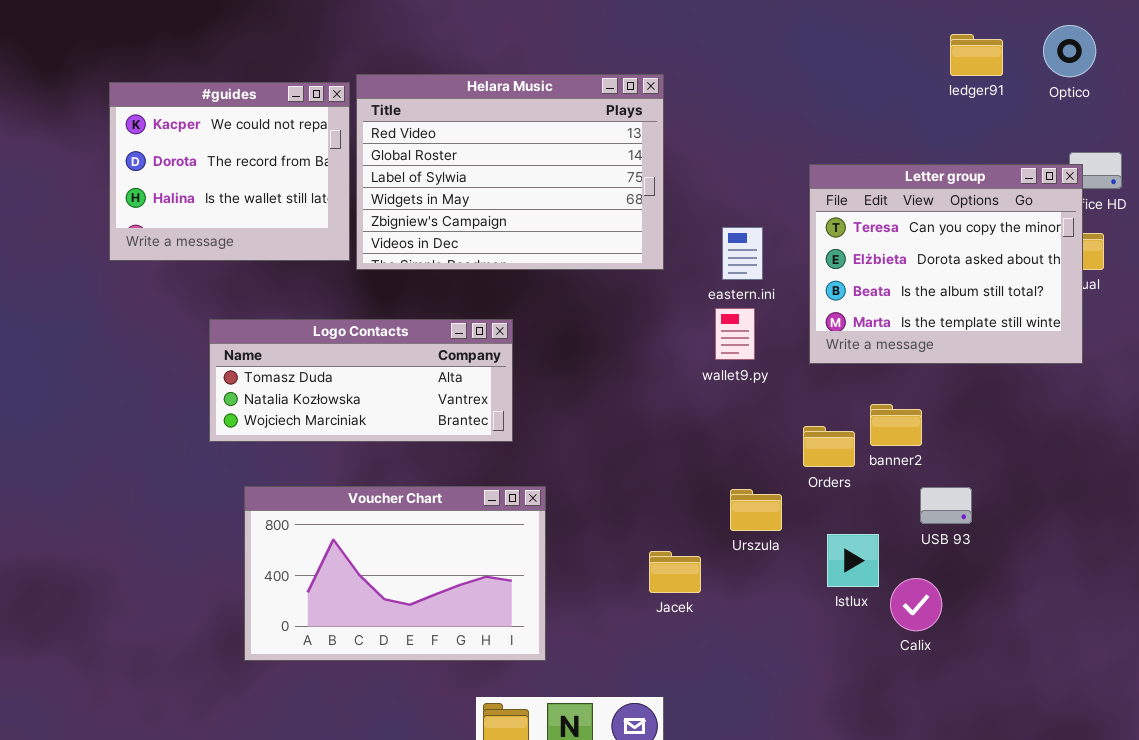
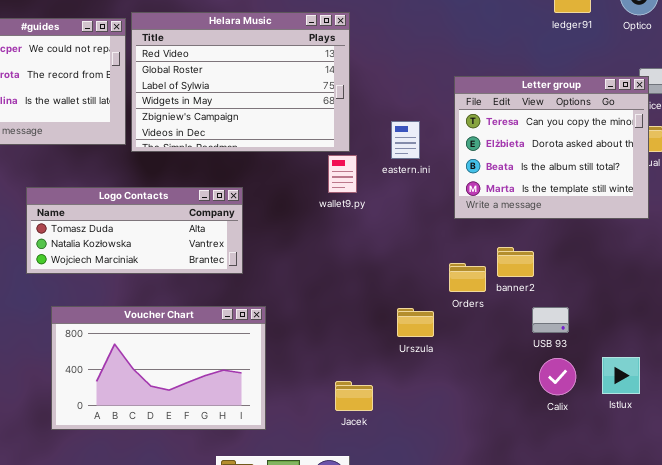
wallet9.py: [715,308,755,360] -> [328,155,357,193], moved
Istlux: [827,534,879,587] -> [602,357,640,394], moved
Jacek: [649,551,701,593] -> [335,381,373,411], moved
Calix: [890,578,942,631] -> [539,358,576,395], moved

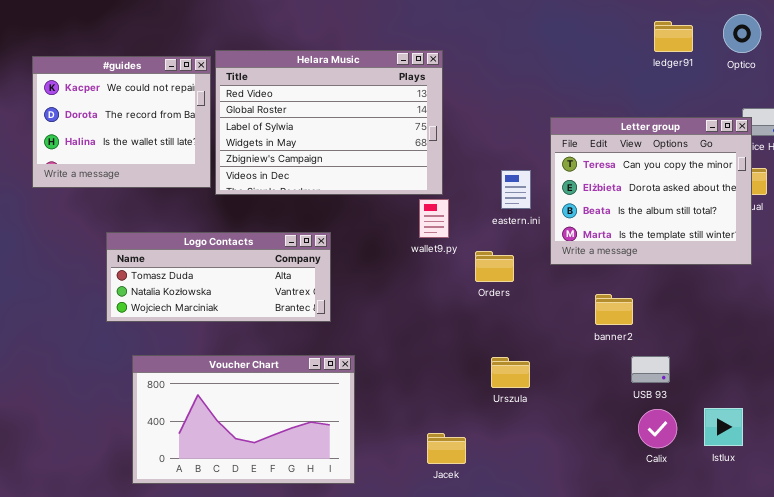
eastern.ini: [391,121,420,159] -> [501,170,531,209], moved
Orders: [449,263,486,292] -> [475,251,514,282], moved

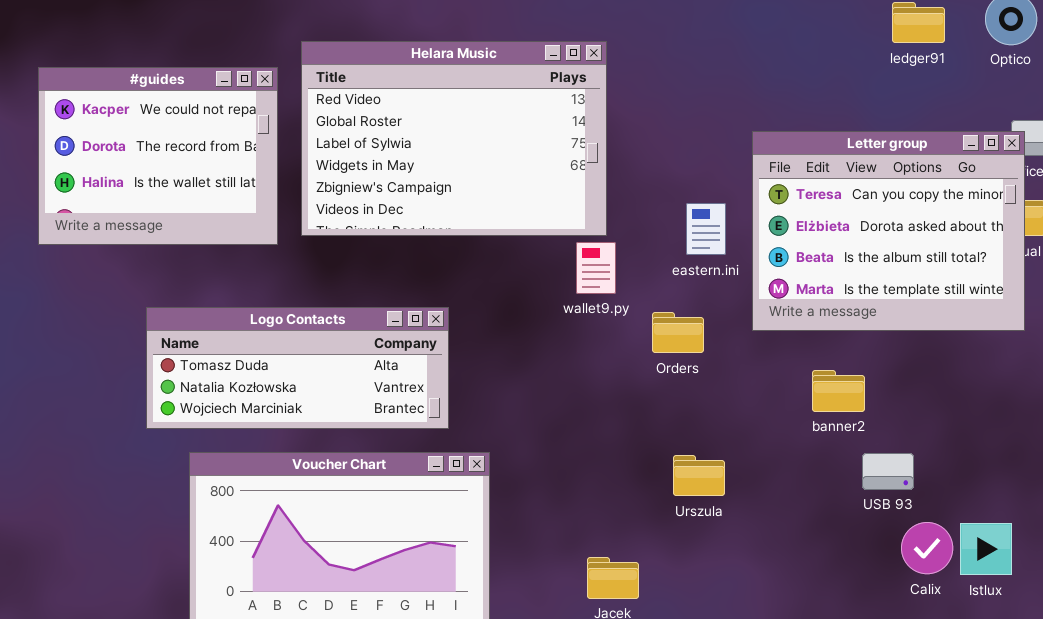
#guides: [32,56,211,188] -> [38,67,278,245], moved
Logo Contacts: [106,232,331,322] -> [146,307,449,429], moved
Calix: [638,409,677,448] -> [901,522,953,574], moved

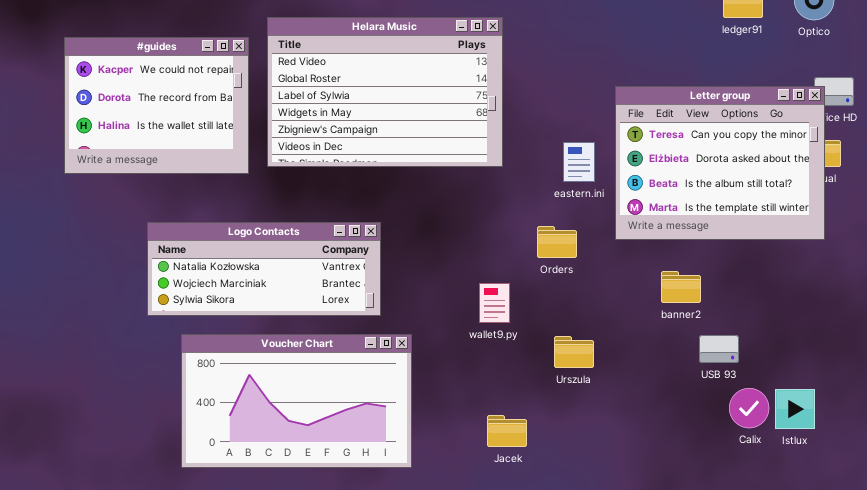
wallet9.py: [576,242,616,294] -> [479,283,510,323], moved
Logo Contacts: [146,307,449,429] -> [147,222,381,316], scrolled down 1 row

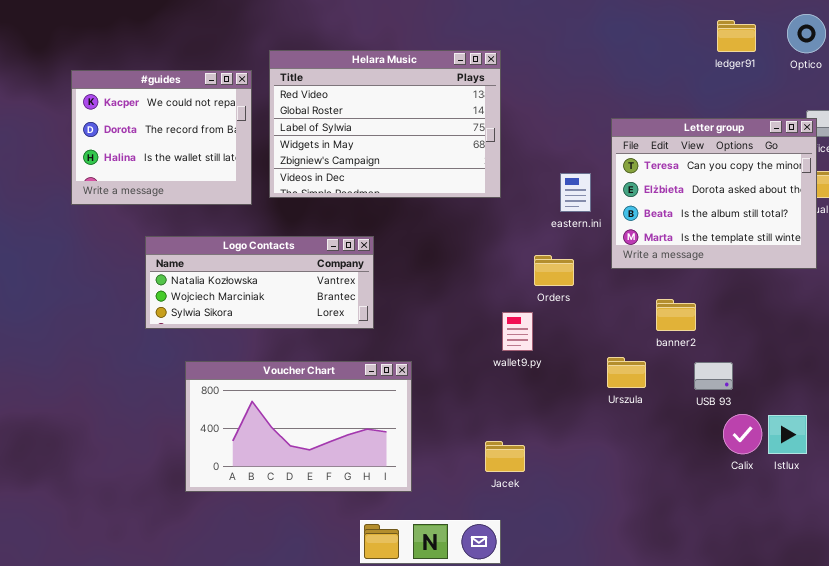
Logo Contacts: [147,222,381,316] -> [145,236,374,329], moved
wallet9.py: [479,283,510,323] -> [502,312,533,351], moved
Urszula: [554,336,594,368] -> [607,357,646,388], moved

